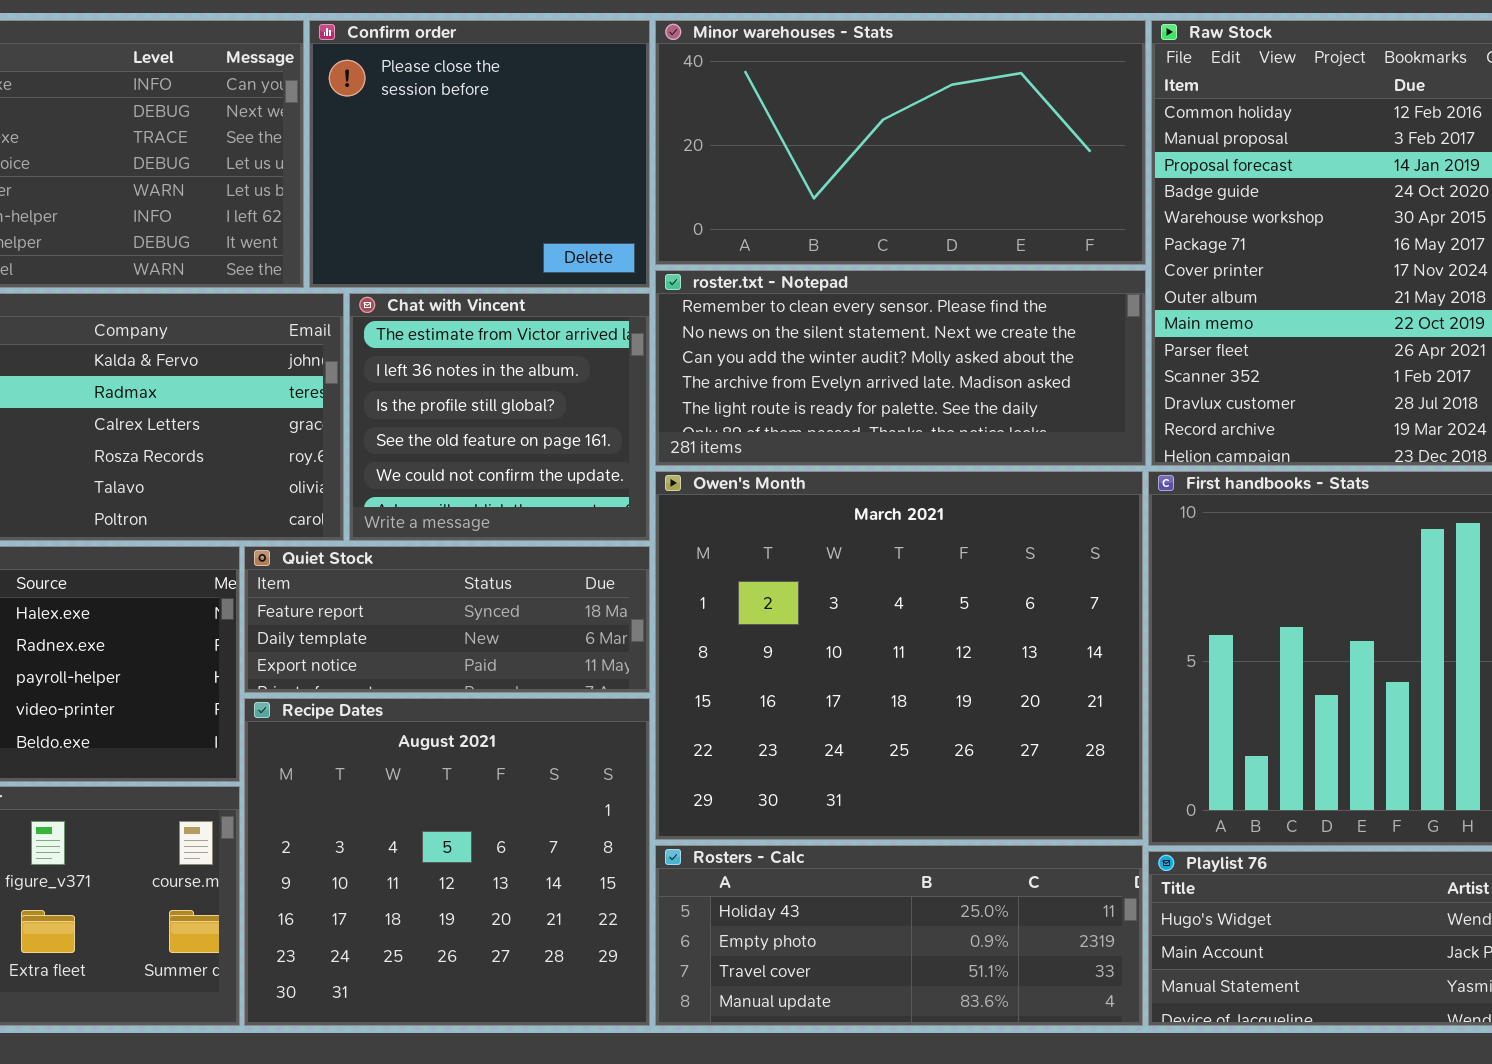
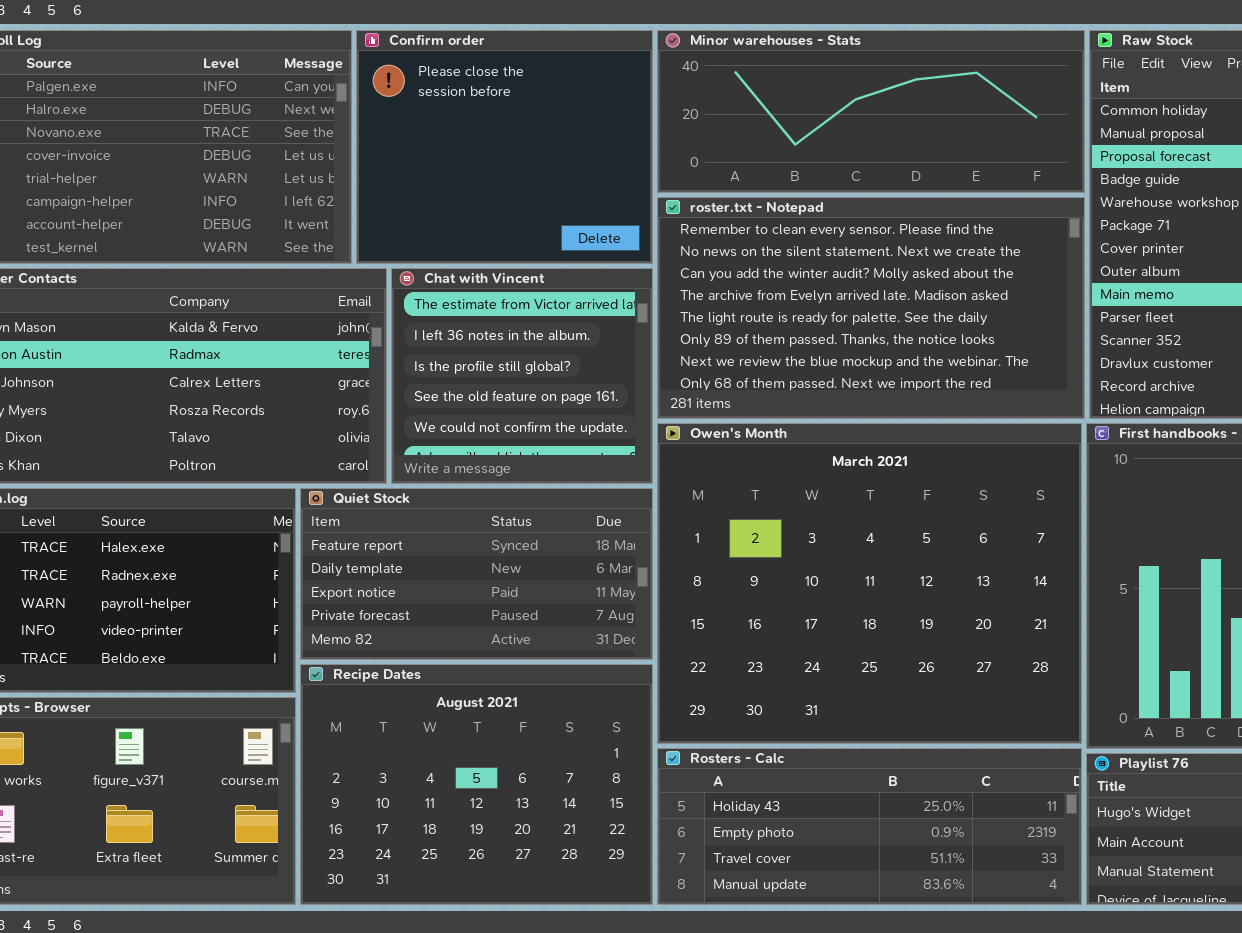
Minor warehouses - Stats: [655,20,1146,265] -> [657,30,1085,193], resized
roster.txt - Notepad: [655,270,1146,466] -> [657,197,1085,419], resized
Quiet Stock: [244,546,650,693] -> [300,488,653,660], resized
Recipe Dates: [244,698,650,1026] -> [300,664,653,905], resized

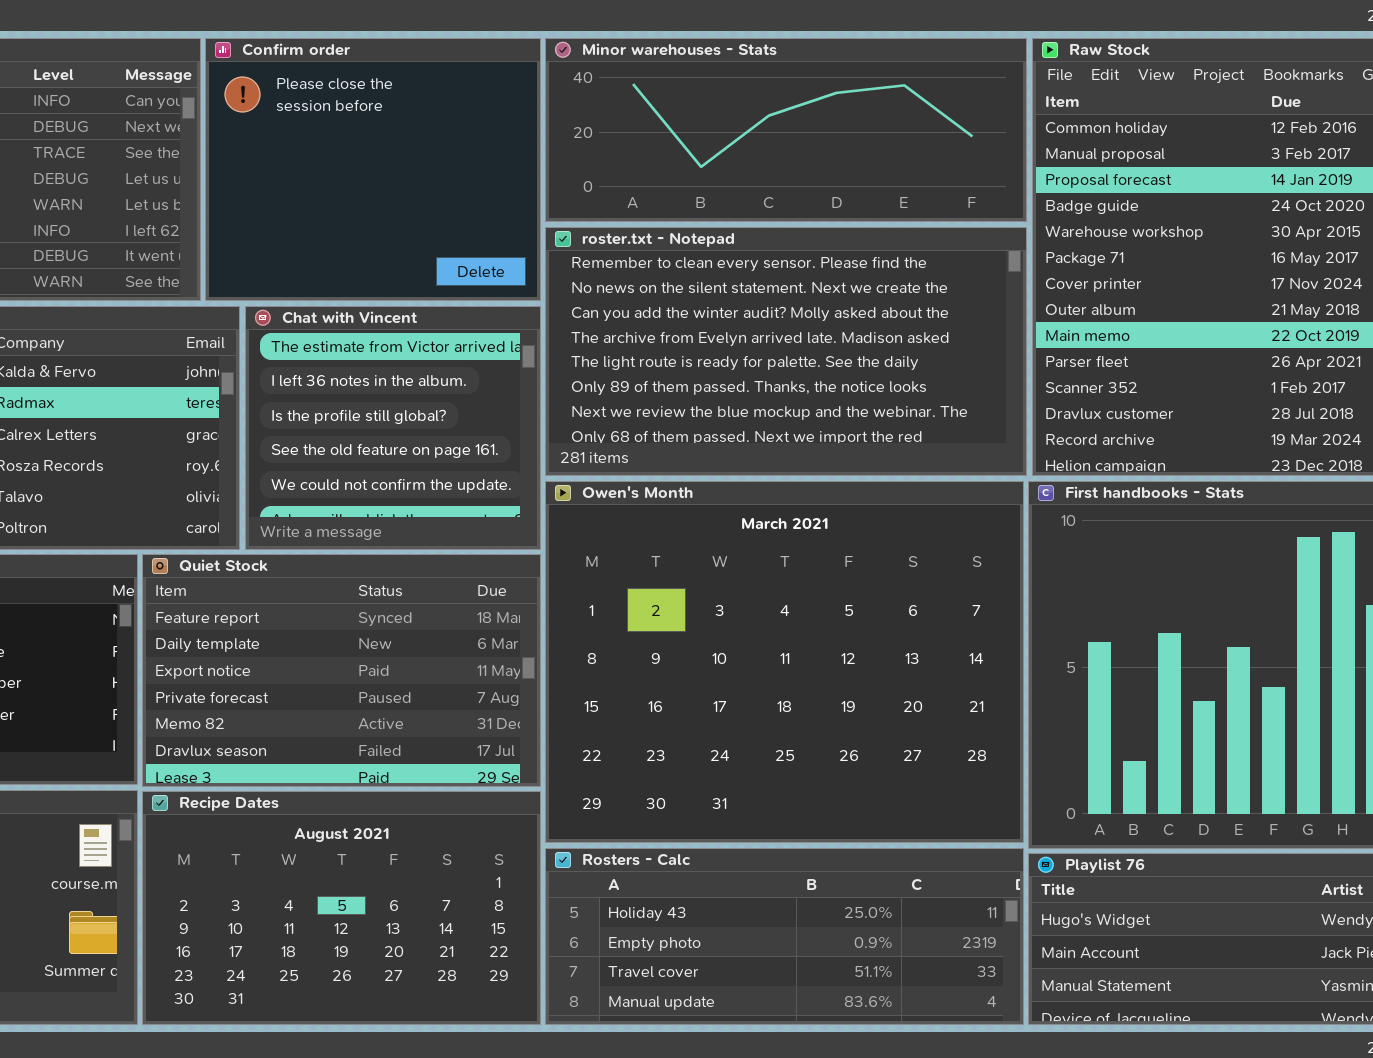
Quiet Stock: [300,488,653,660] -> [142,554,541,787], resized
Recipe Dates: [300,664,653,905] -> [142,791,541,1025], resized

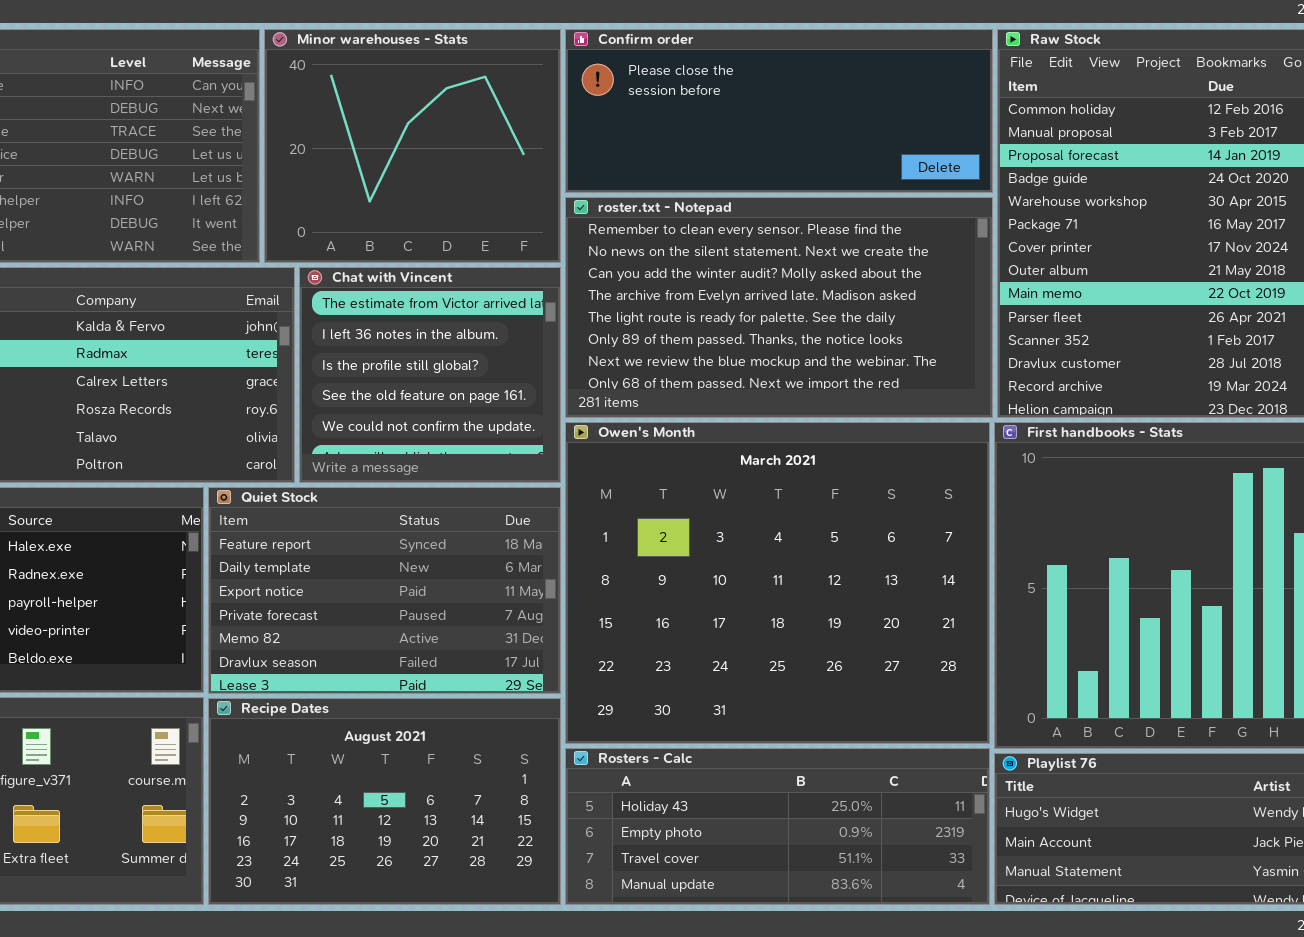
Confirm order: [205,38,541,301] -> [565,29,993,193], moved, resized
Minor warehouses - Stats: [545,38,1027,222] -> [264,29,561,263], moved, resized

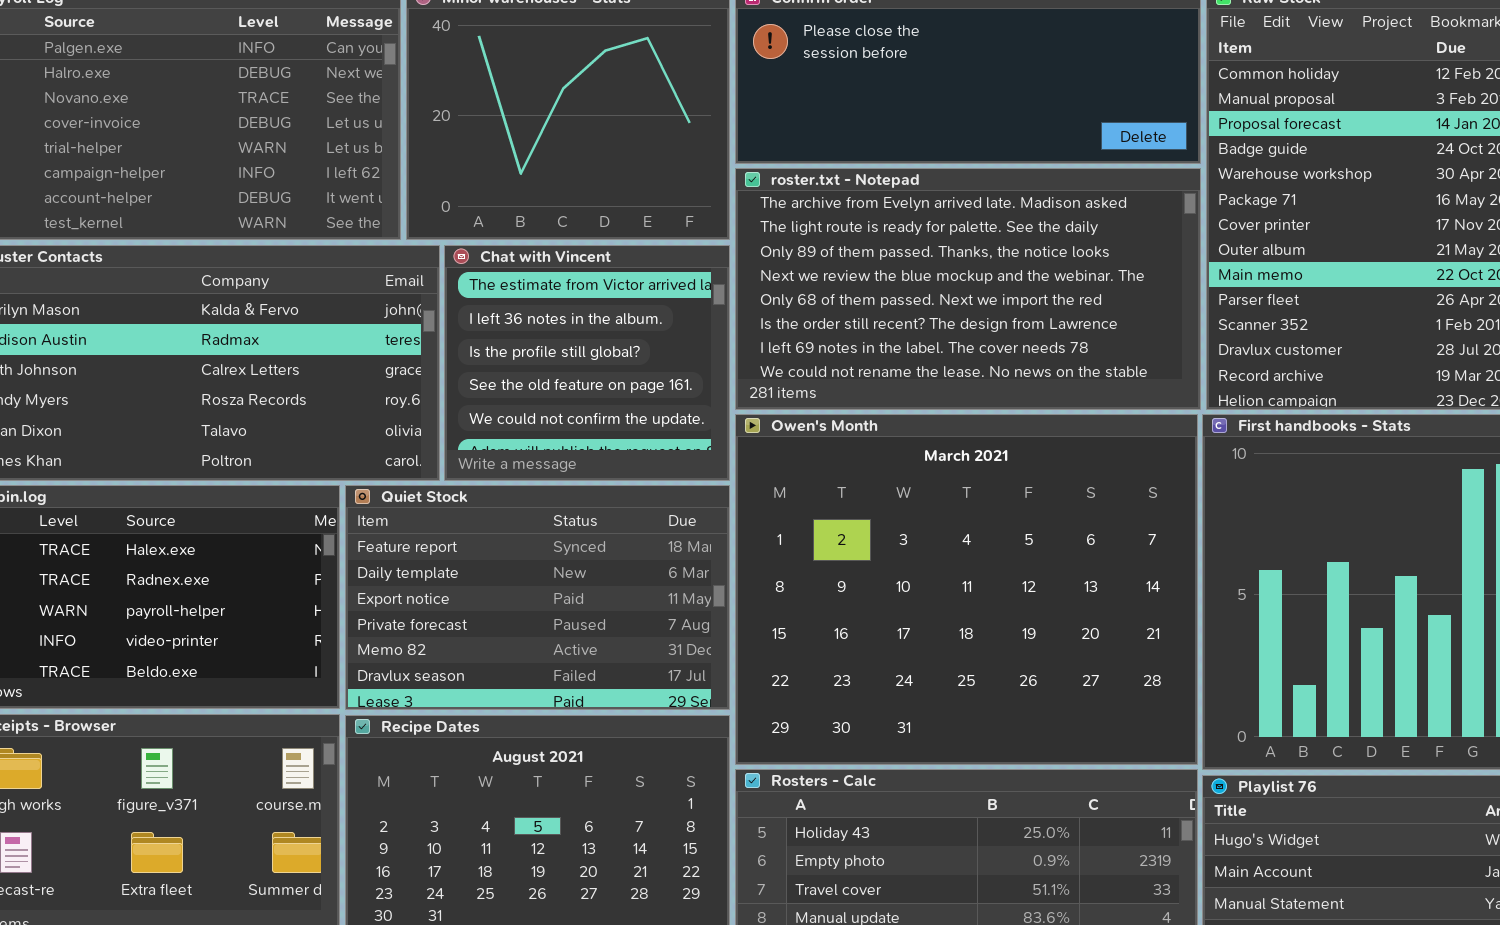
roster.txt - Notepad: [565,197,993,418] -> [735,168,1201,410], scrolled down 3 rows

